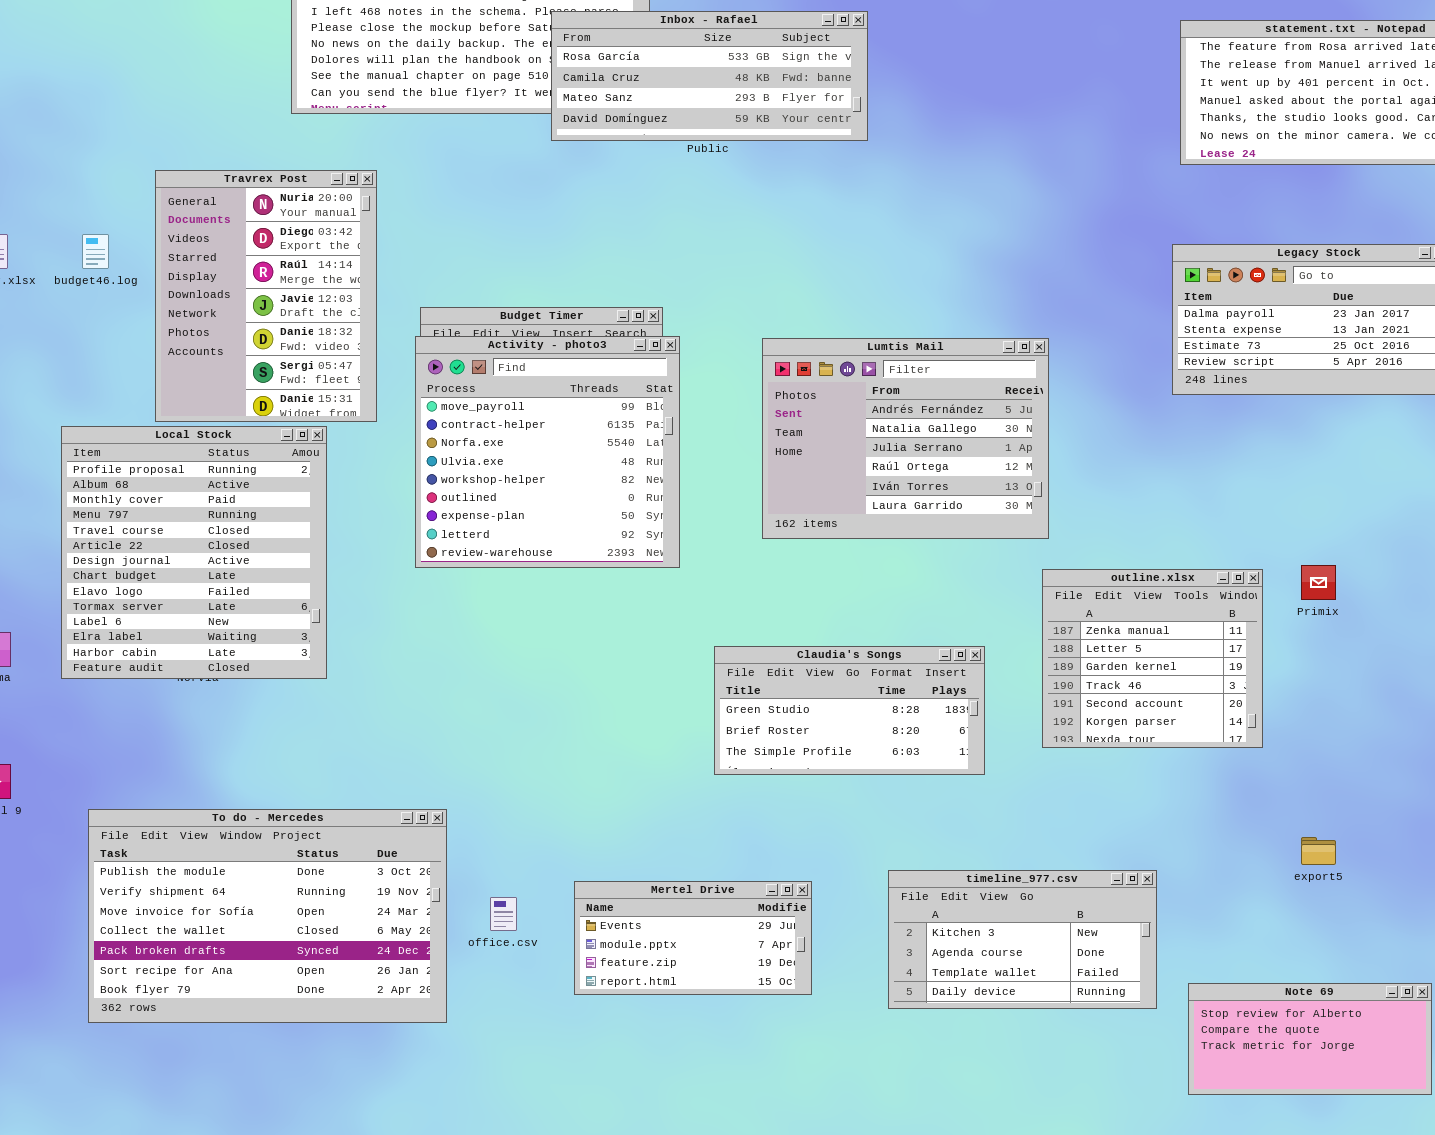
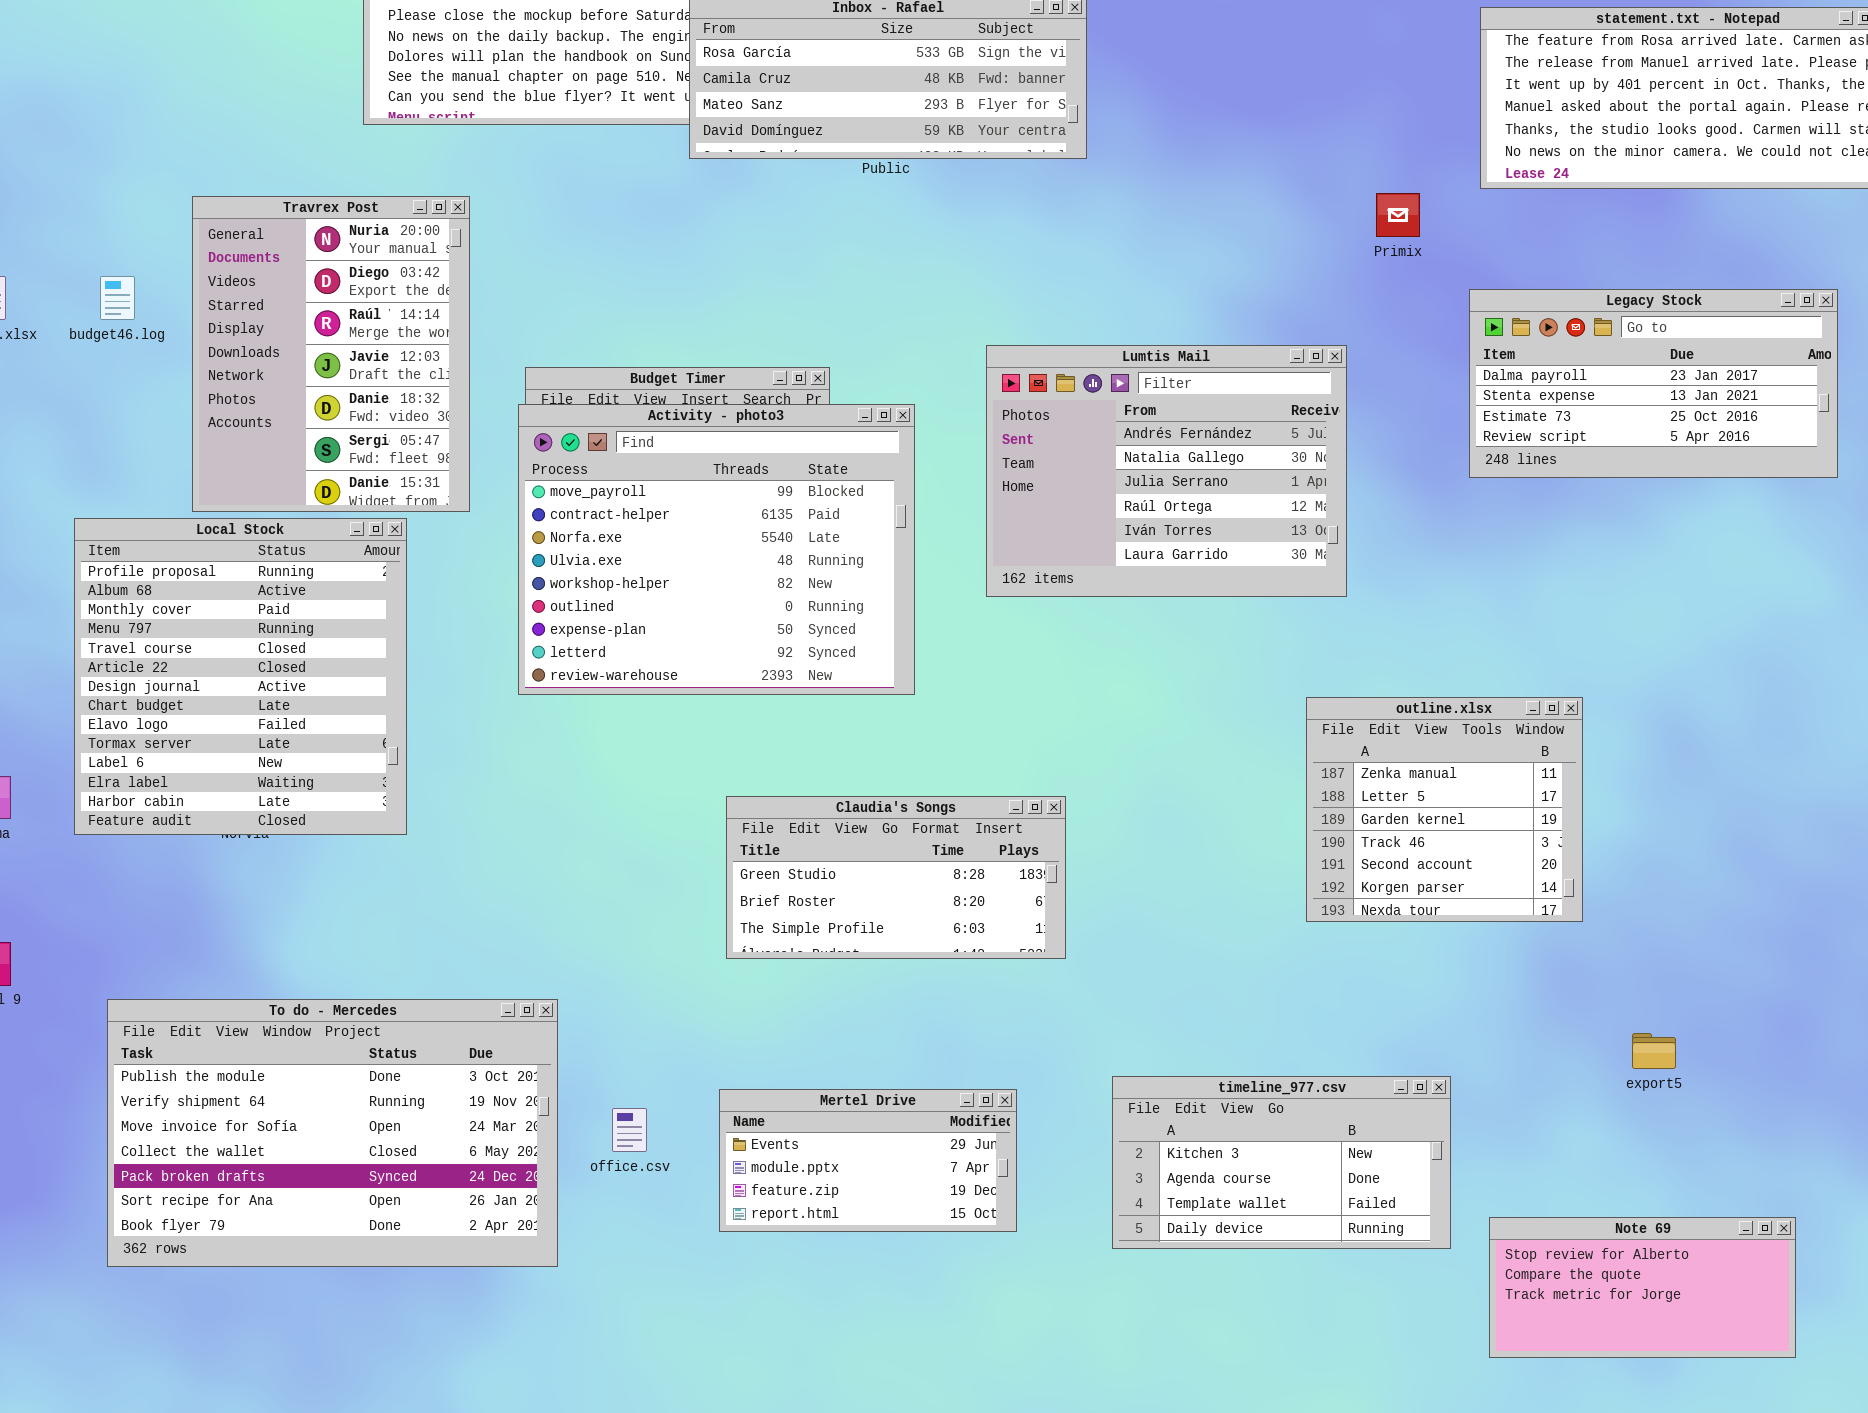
Activity - photo3: [415,336,680,568] -> [518,404,915,695], resized
Lumtis Mail: [762,338,1049,539] -> [986,345,1347,597], moved
Primix: [1301,565,1336,600] -> [1376,193,1420,237], moved
Claudia's Songs: [714,646,985,775] -> [726,796,1066,959], moved

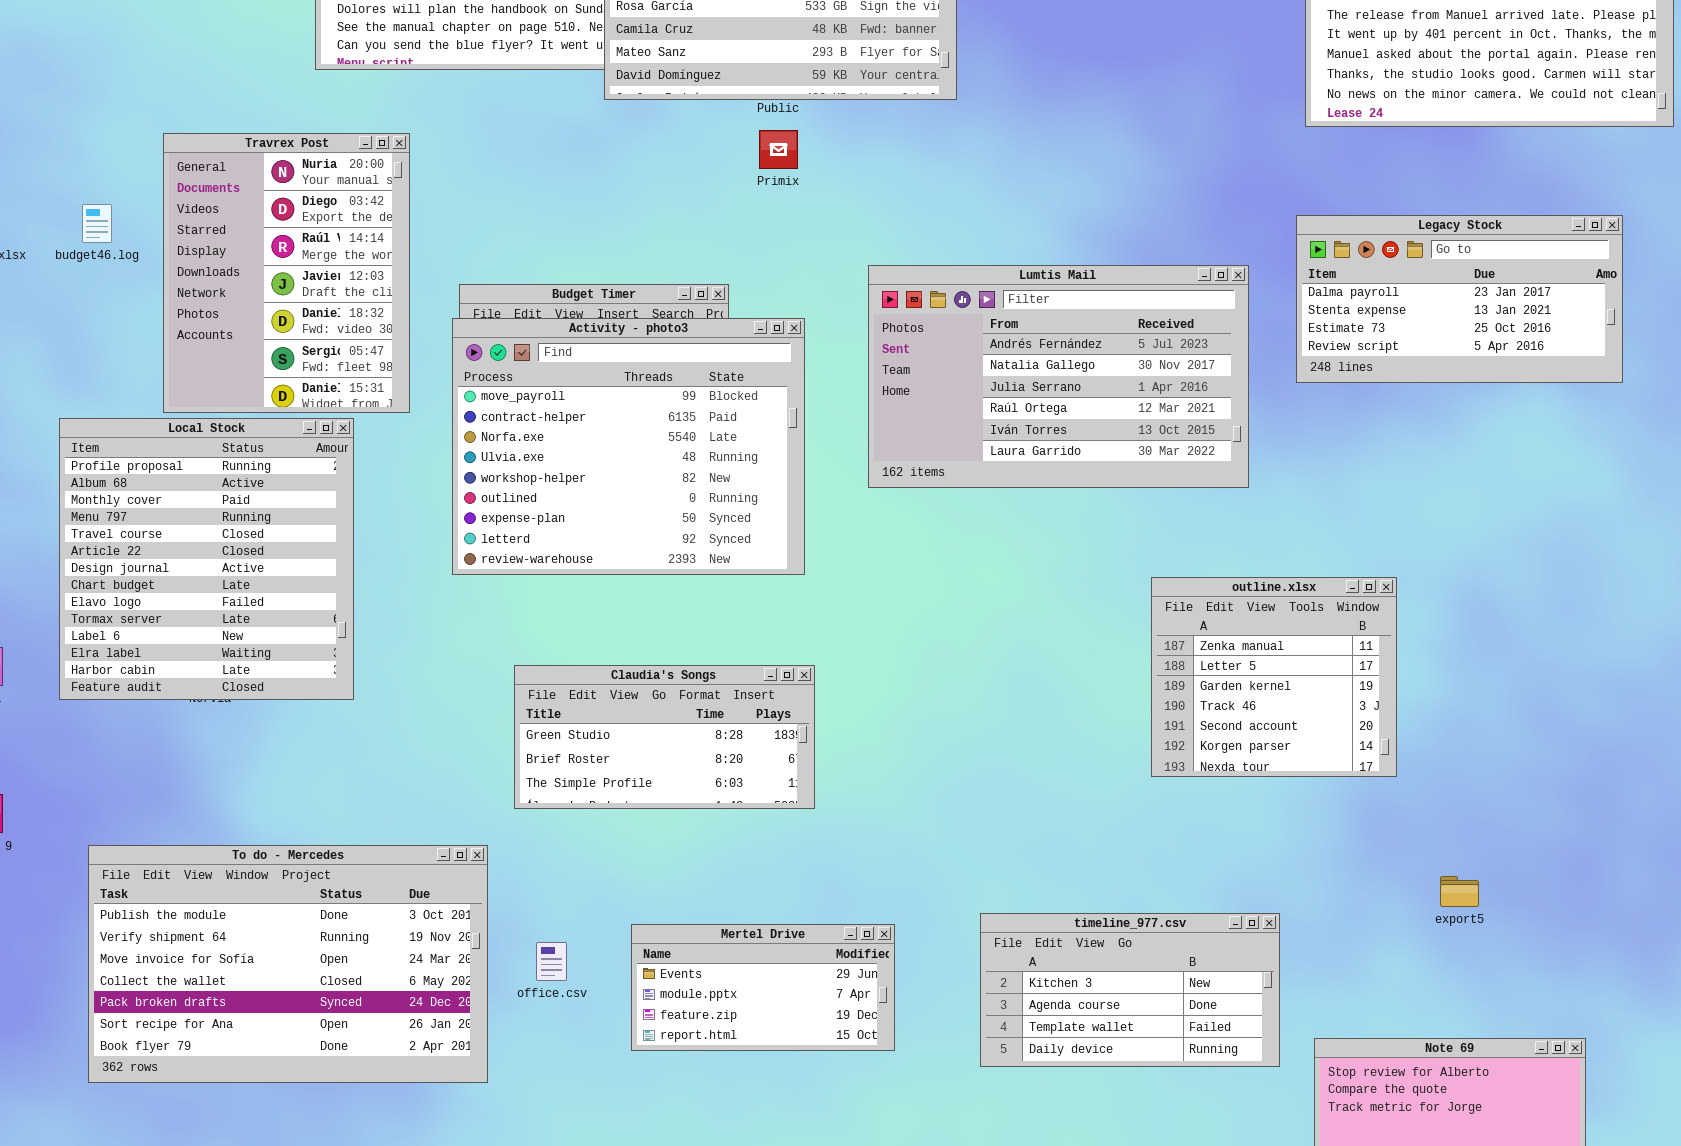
Primix: [1376,193,1420,237] -> [759,130,798,169], moved
Lumtis Mail: [986,345,1347,597] -> [868,265,1249,488], resized
Claudia's Songs: [726,796,1066,959] -> [514,665,815,809], moved

